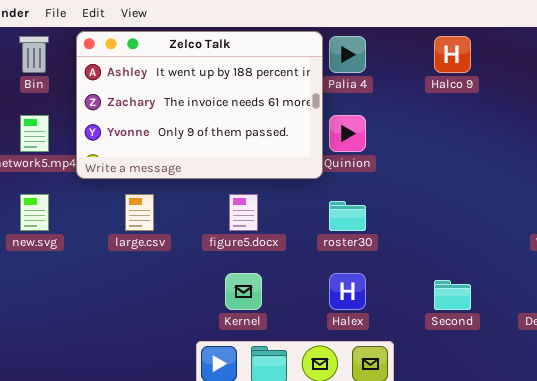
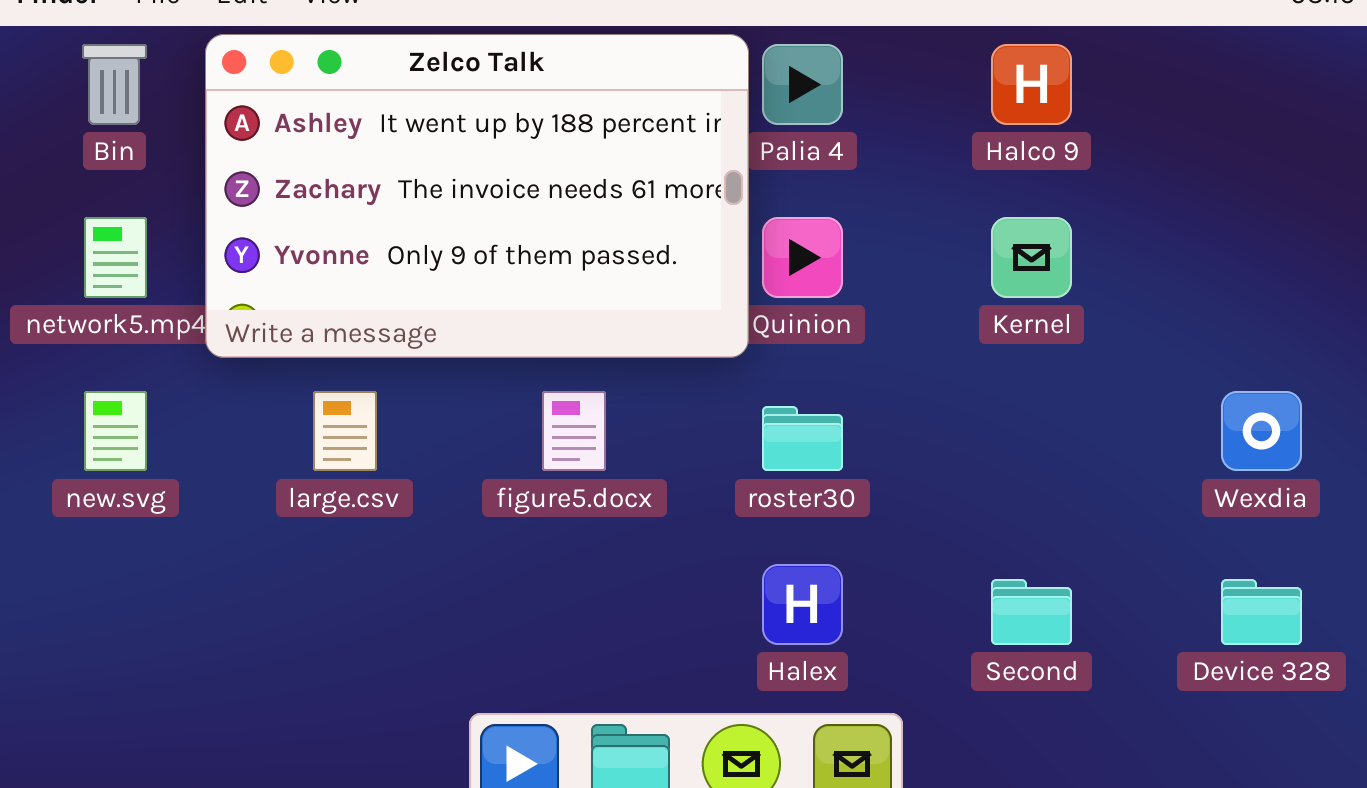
Kernel: [225,273,262,310] -> [991,217,1072,298], moved

